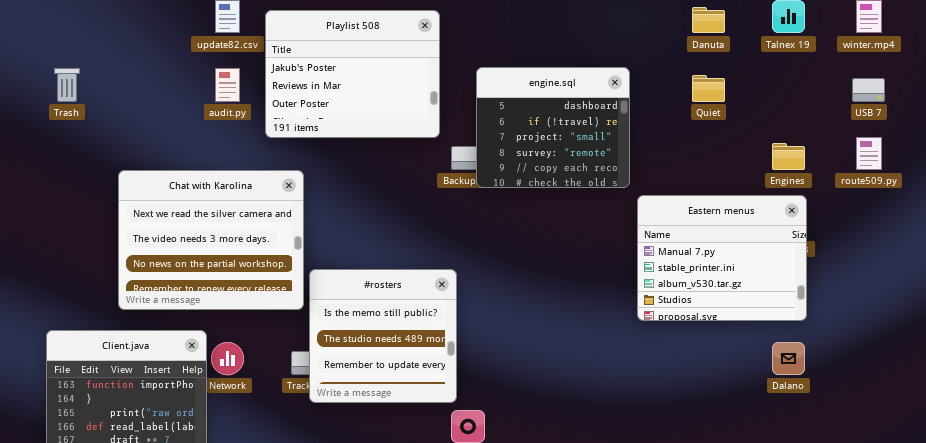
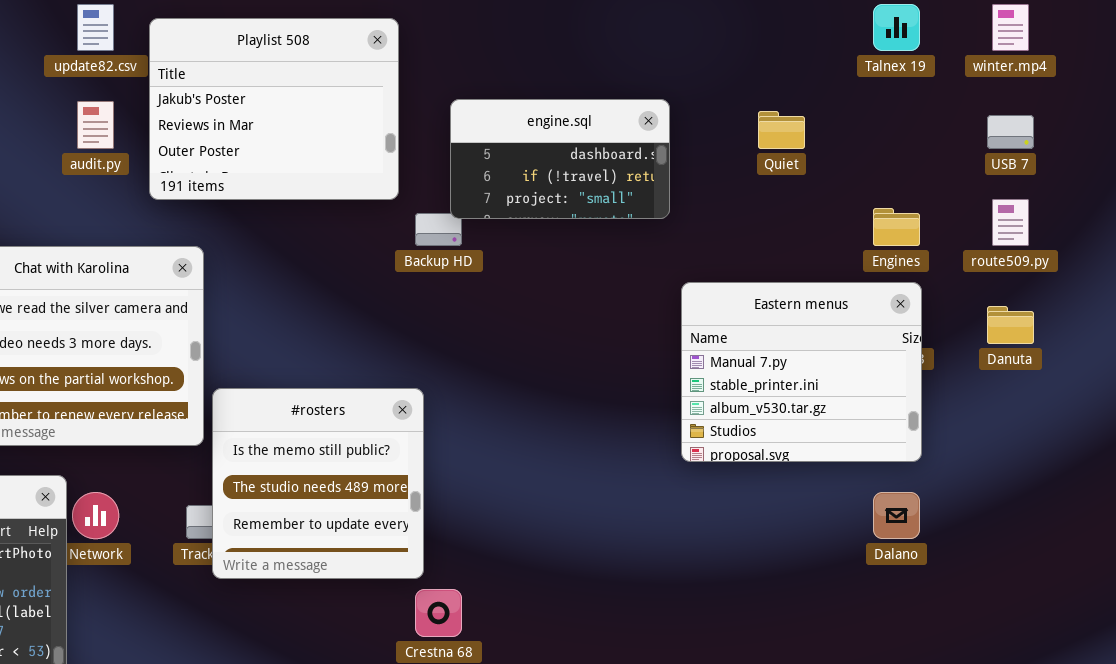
Danuta: [692,7,725,33] -> [987,306,1034,344], moved
engine.sql: [476,67,630,188] -> [450,99,670,219], resized

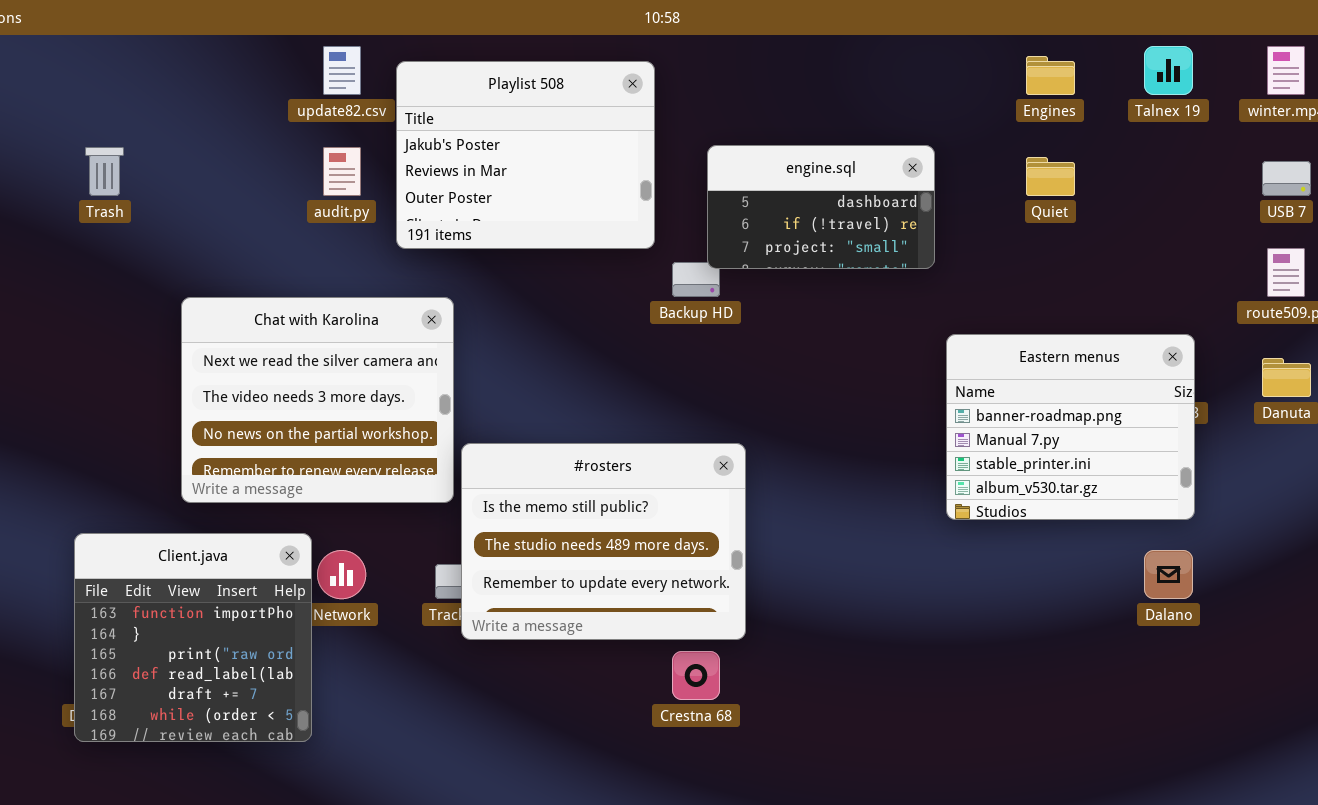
Engines: [873,208,920,246] -> [1026,56,1075,95], moved
Eastern menus: [681,282,922,462] -> [946,334,1195,520], scrolled up 1 row
#rosters: [212,388,424,579] -> [461,443,746,640], resized

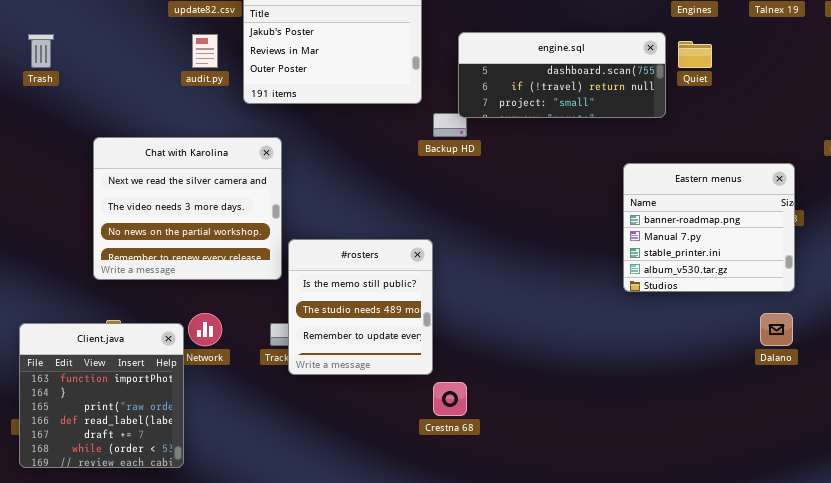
engine.sql: [707,145,935,269] -> [458,32,666,118], resized
#rosters: [461,443,746,640] -> [288,239,433,375], resized
Client.java: [74,533,312,742] -> [19,323,184,468], moved

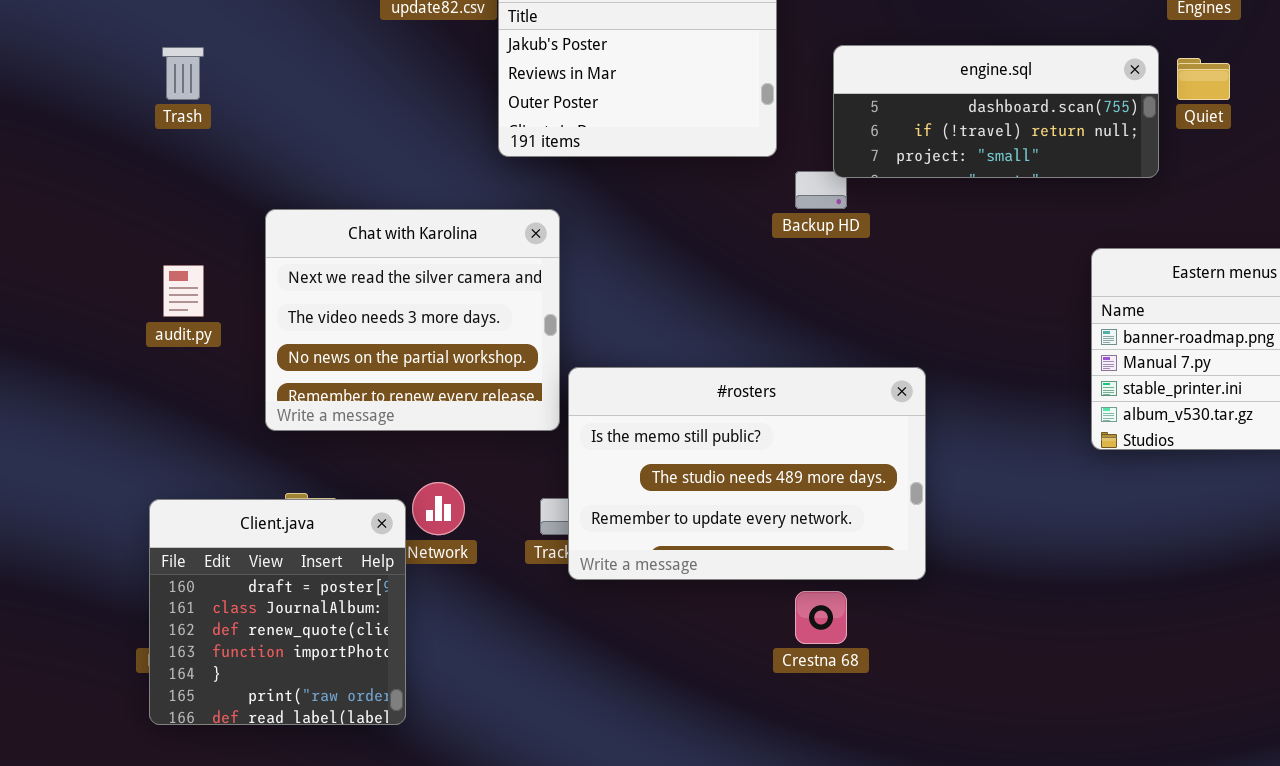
audit.py: [192,34,218,68] -> [163,265,204,317], moved
#rosters: [288,239,433,375] -> [568,367,926,580], resized
Client.java: [19,323,184,468] -> [149,499,406,725], scrolled up 3 rows

